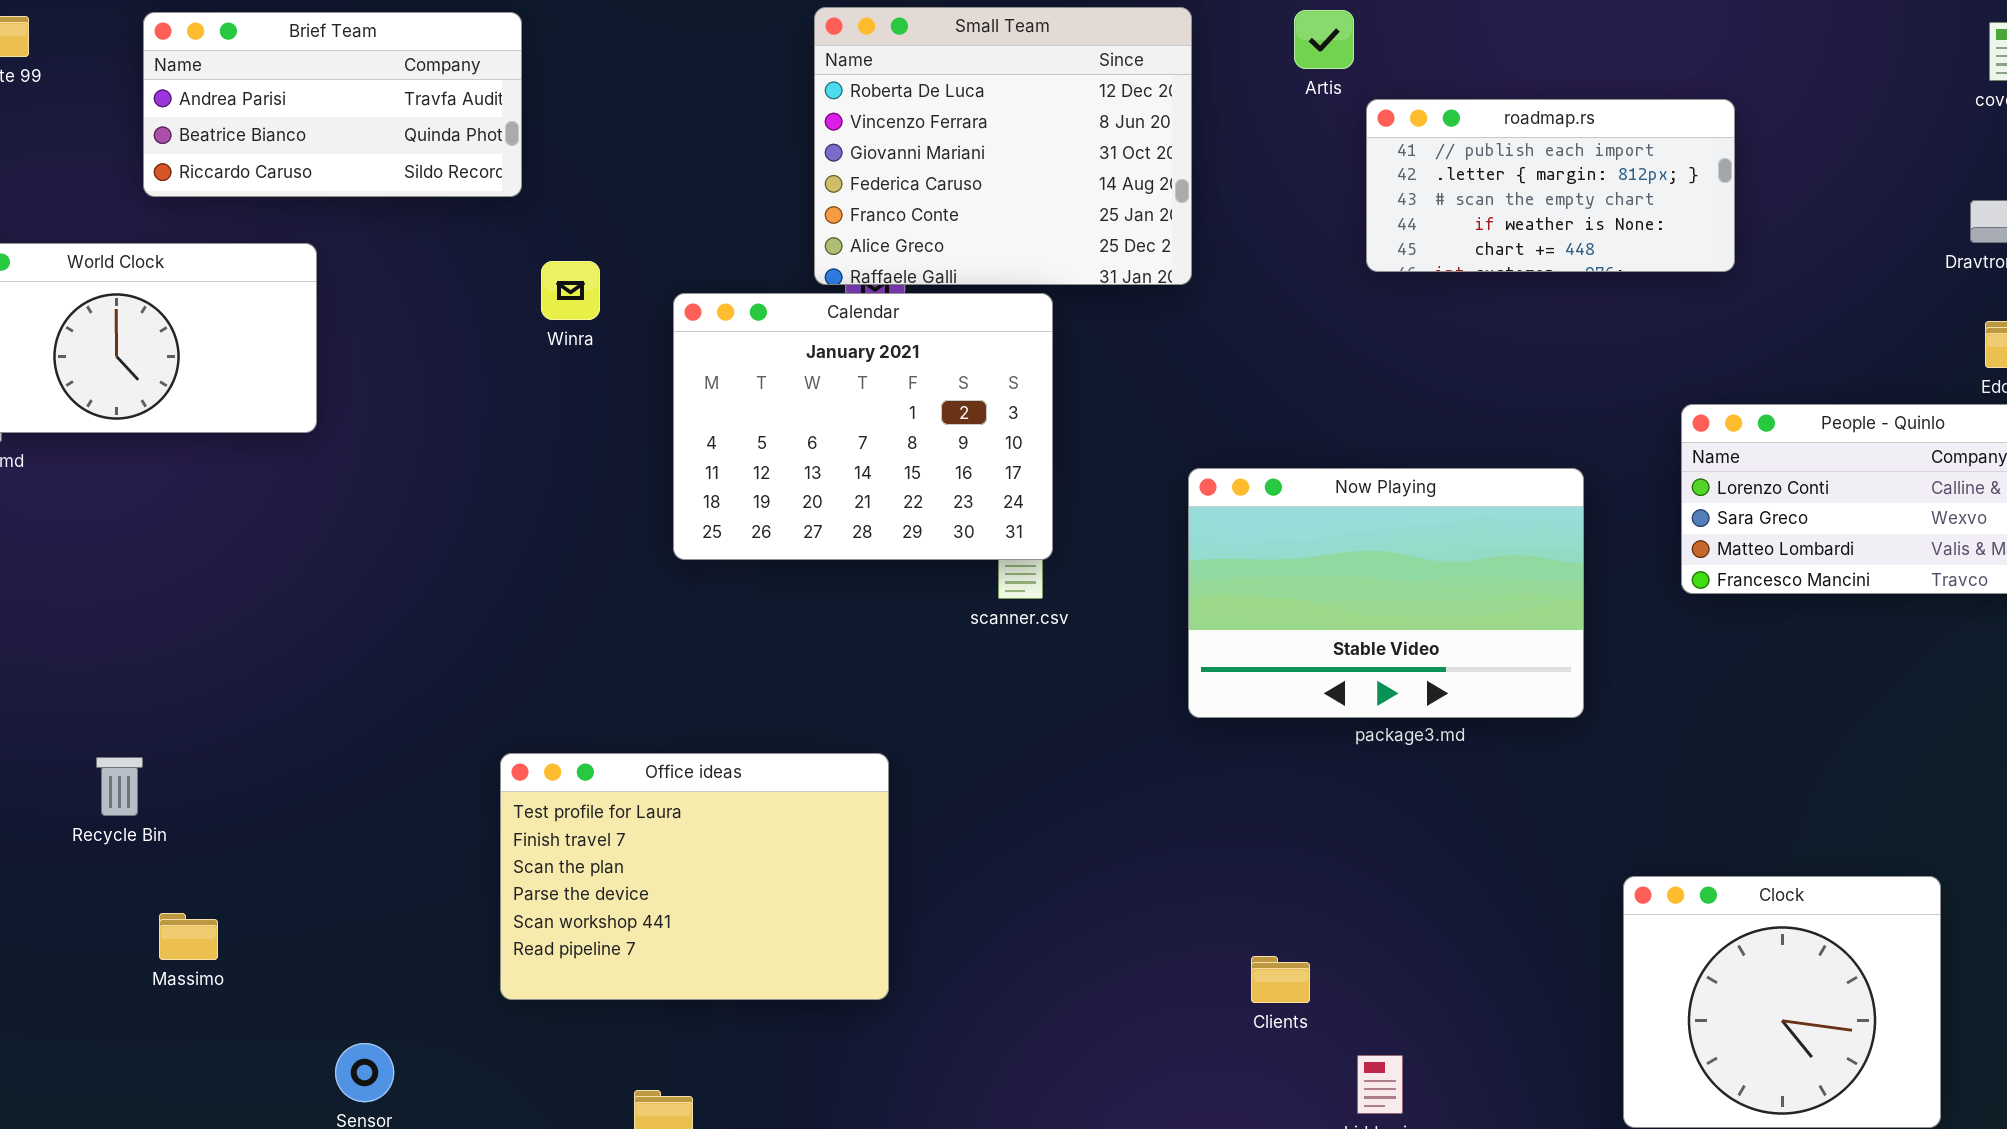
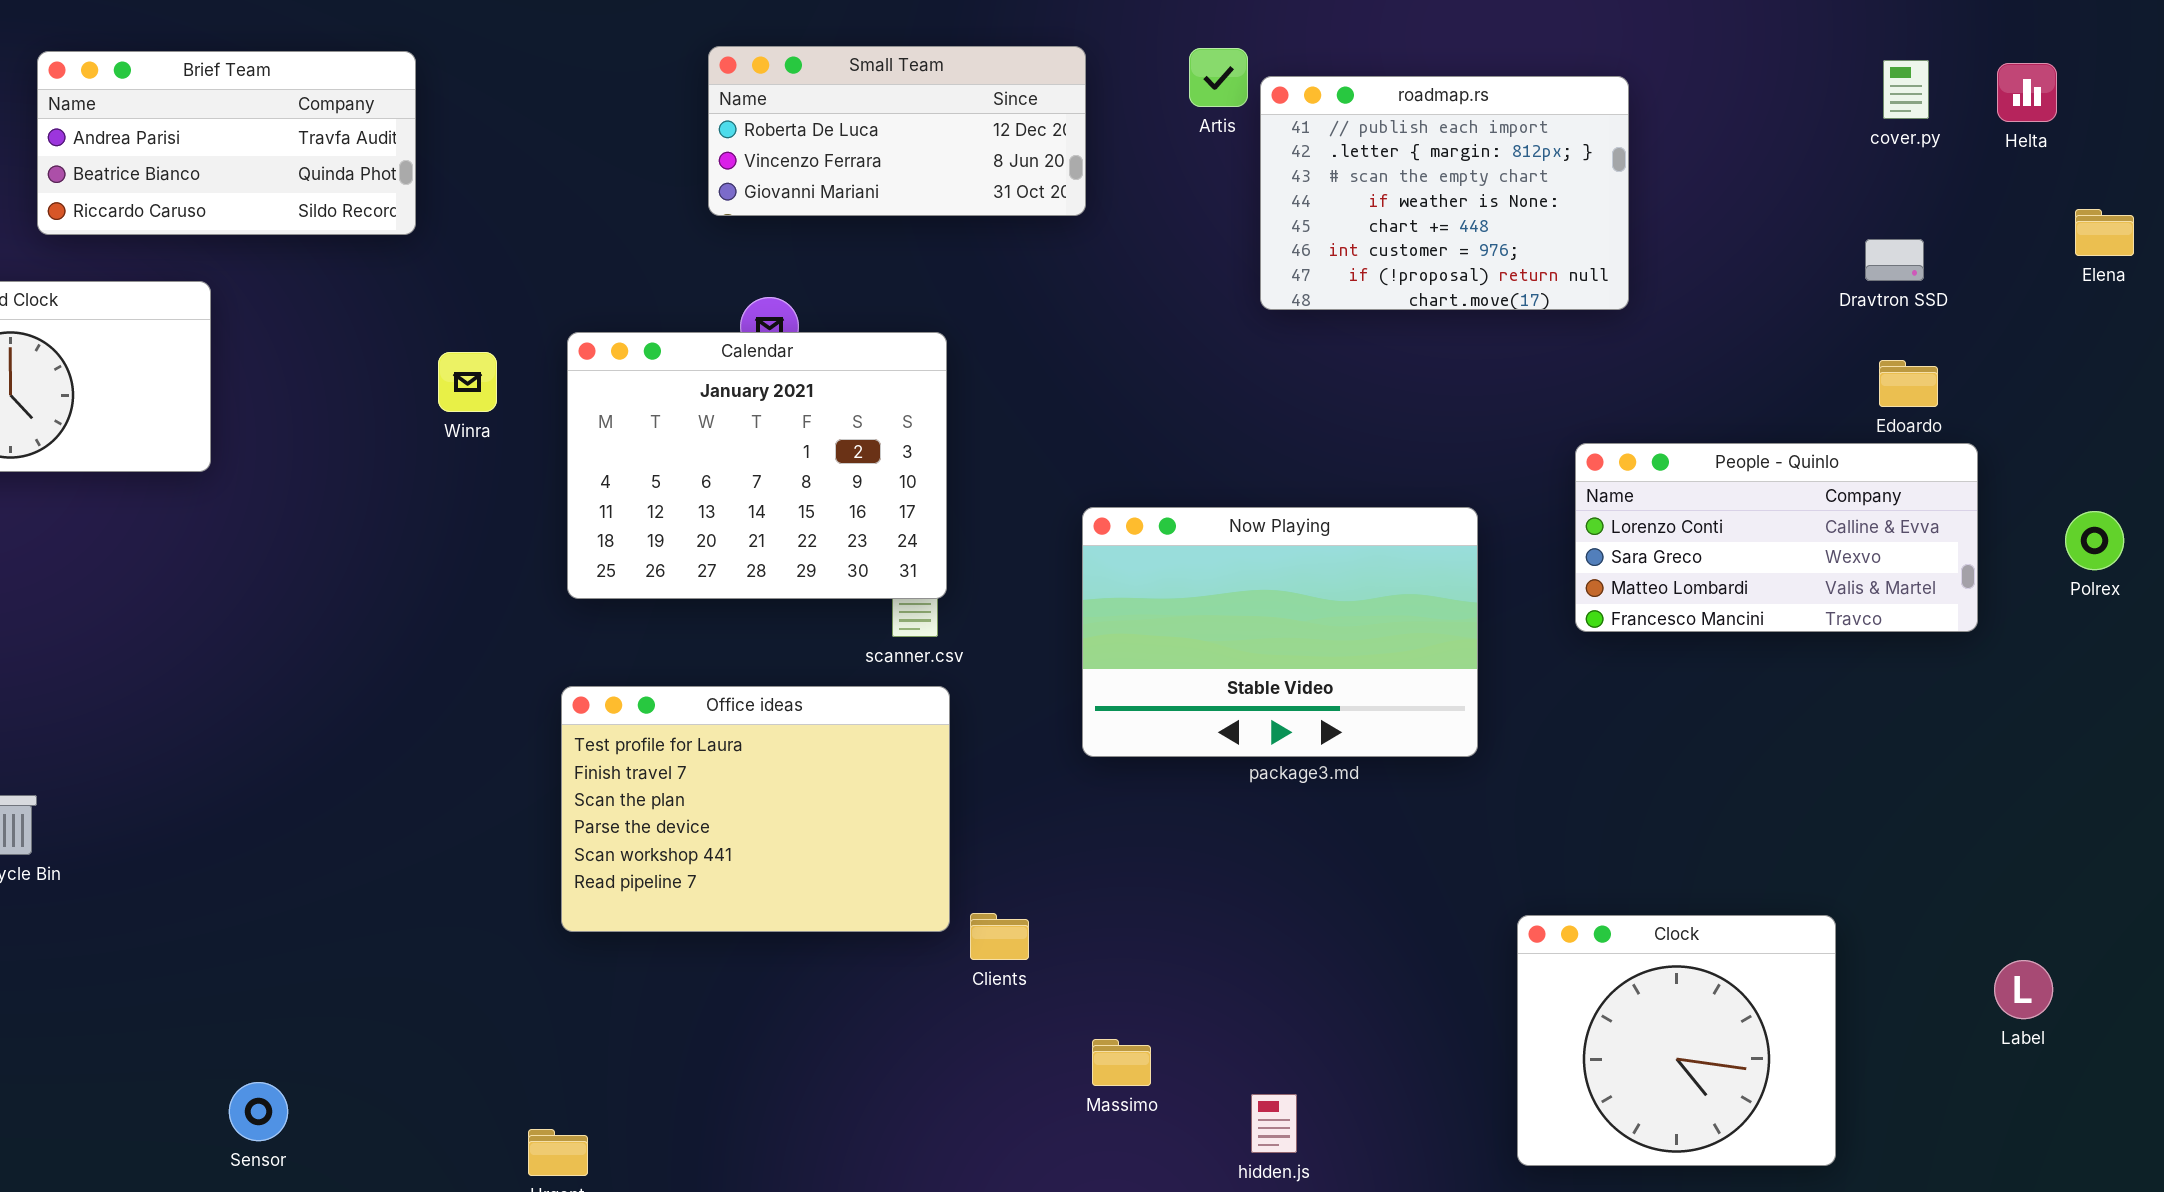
Small Team: [814,7,1192,285] -> [708,46,1086,216], resized
roadmap.rs: [1366,99,1735,272] -> [1260,76,1629,310], resized
Winra: [541,261,600,320] -> [438,352,497,412], moved
Office ideas: [500,753,889,1000] -> [561,686,950,932], moved
Massimo: [159,913,218,960] -> [1092,1039,1151,1086], moved
Clients: [1251,956,1310,1003] -> [970,913,1029,960], moved

